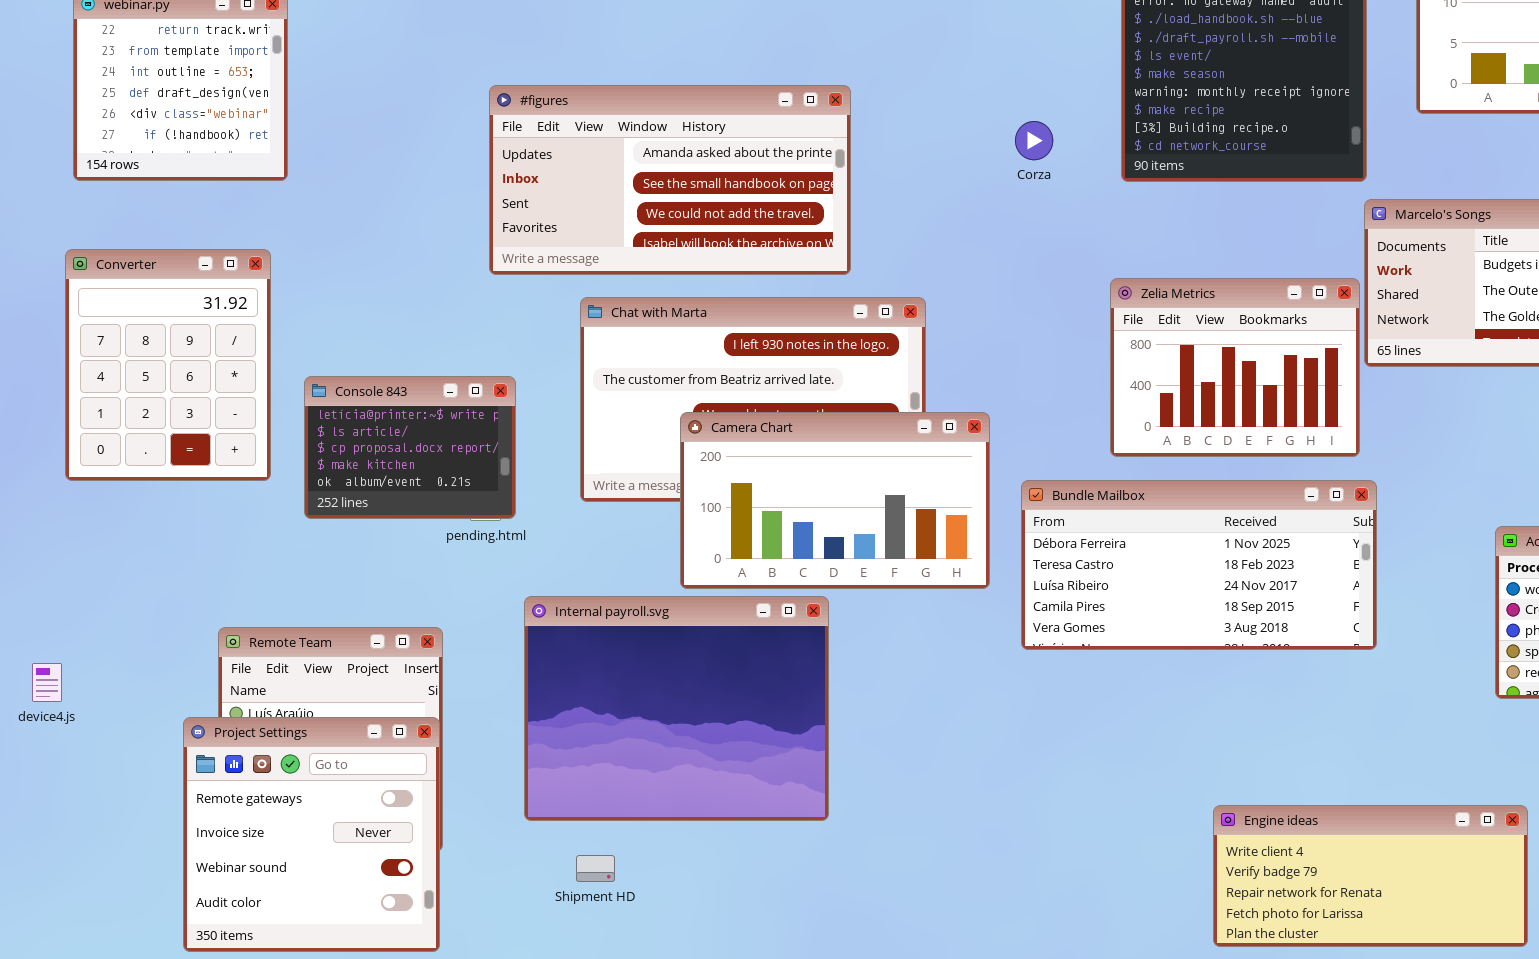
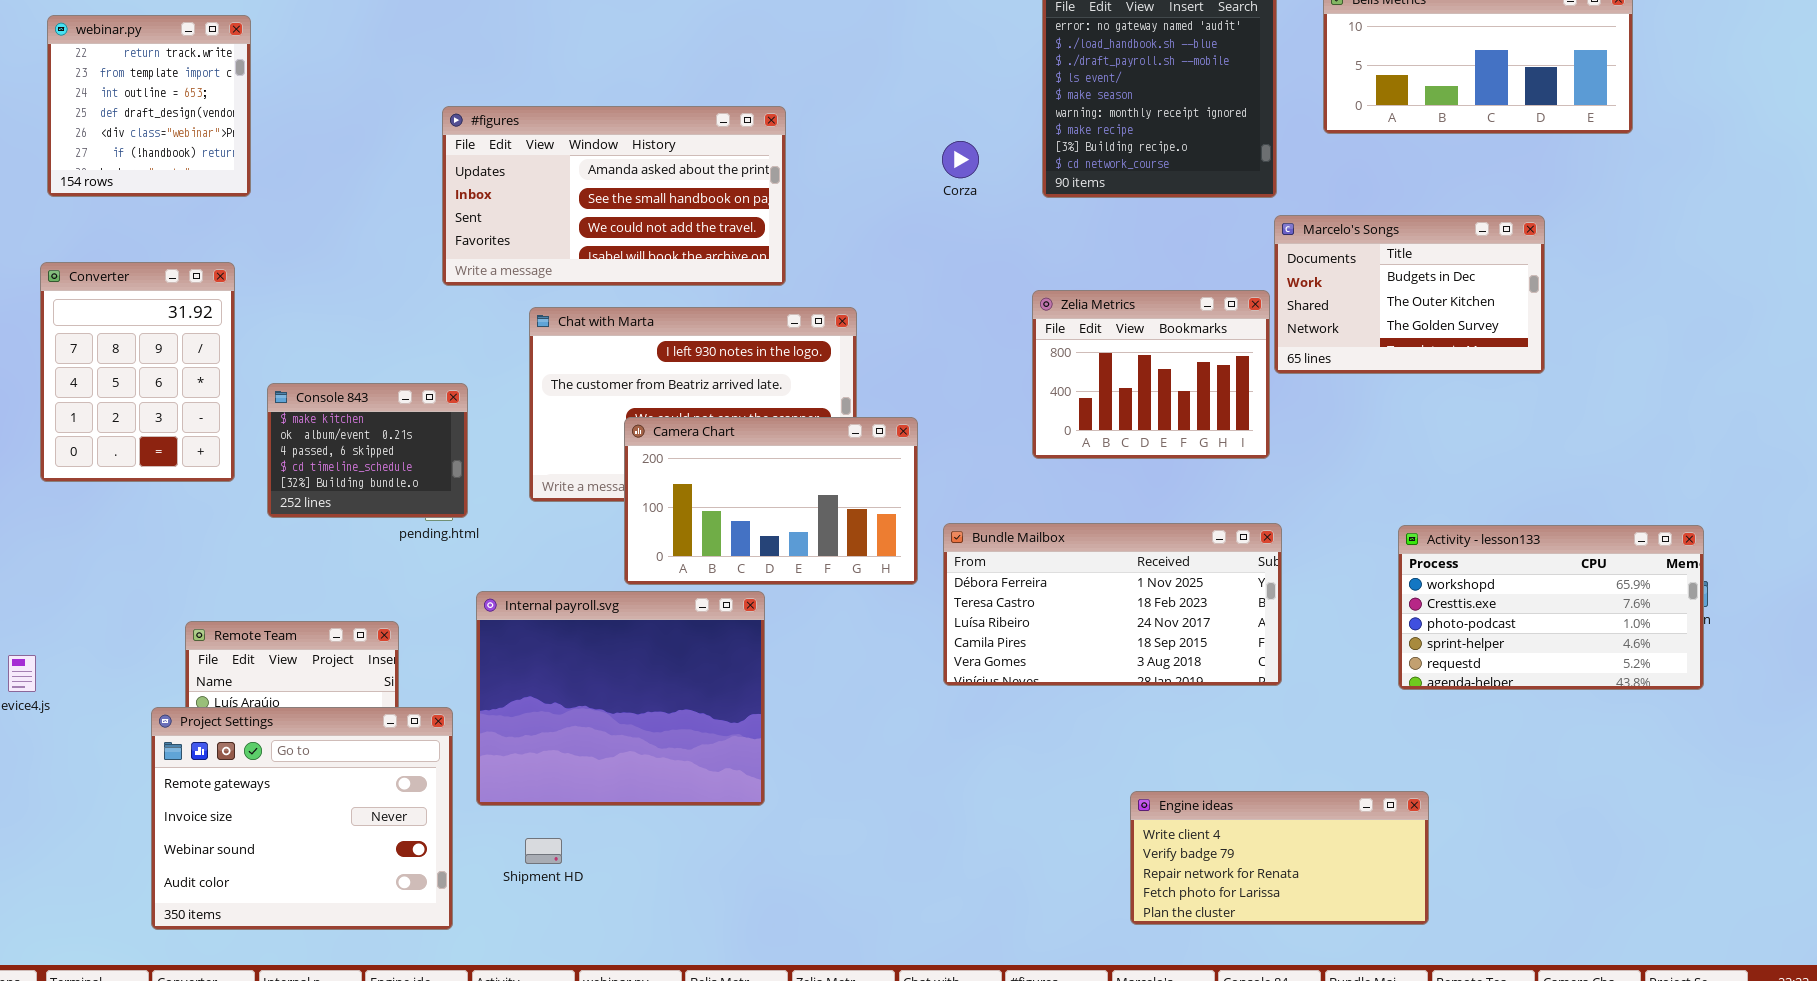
Console 843: [304,376,516,519] -> [267,383,468,518], scrolled down 3 rows
Bundle Mailbox: [1021,480,1377,650] -> [943,523,1282,686], moved
Project Settings: [183,717,440,952] -> [151,707,453,930], resized

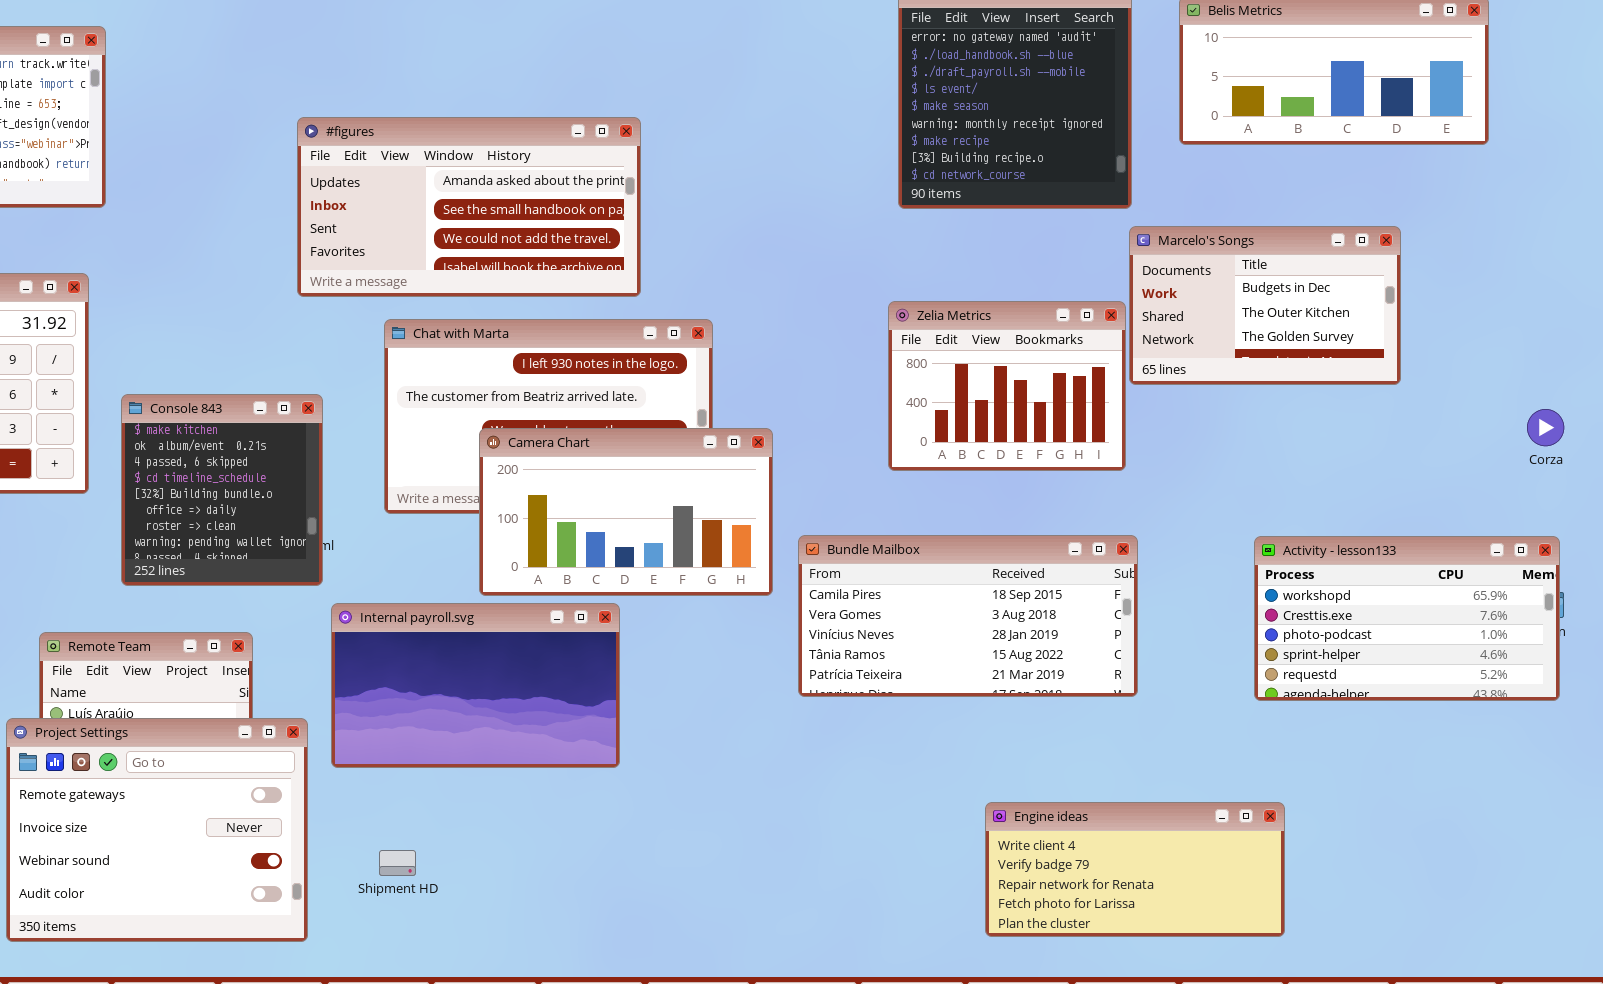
Corza: [942,141,979,178] -> [1527,409,1564,446], moved
Console 843: [267,383,468,518] -> [121,394,323,586], resized
Bundle Mailbox: [943,523,1282,686] -> [798,535,1138,697], scrolled down 3 rows
Internal payroll.svg: [476,591,765,806] -> [331,603,620,768], resized

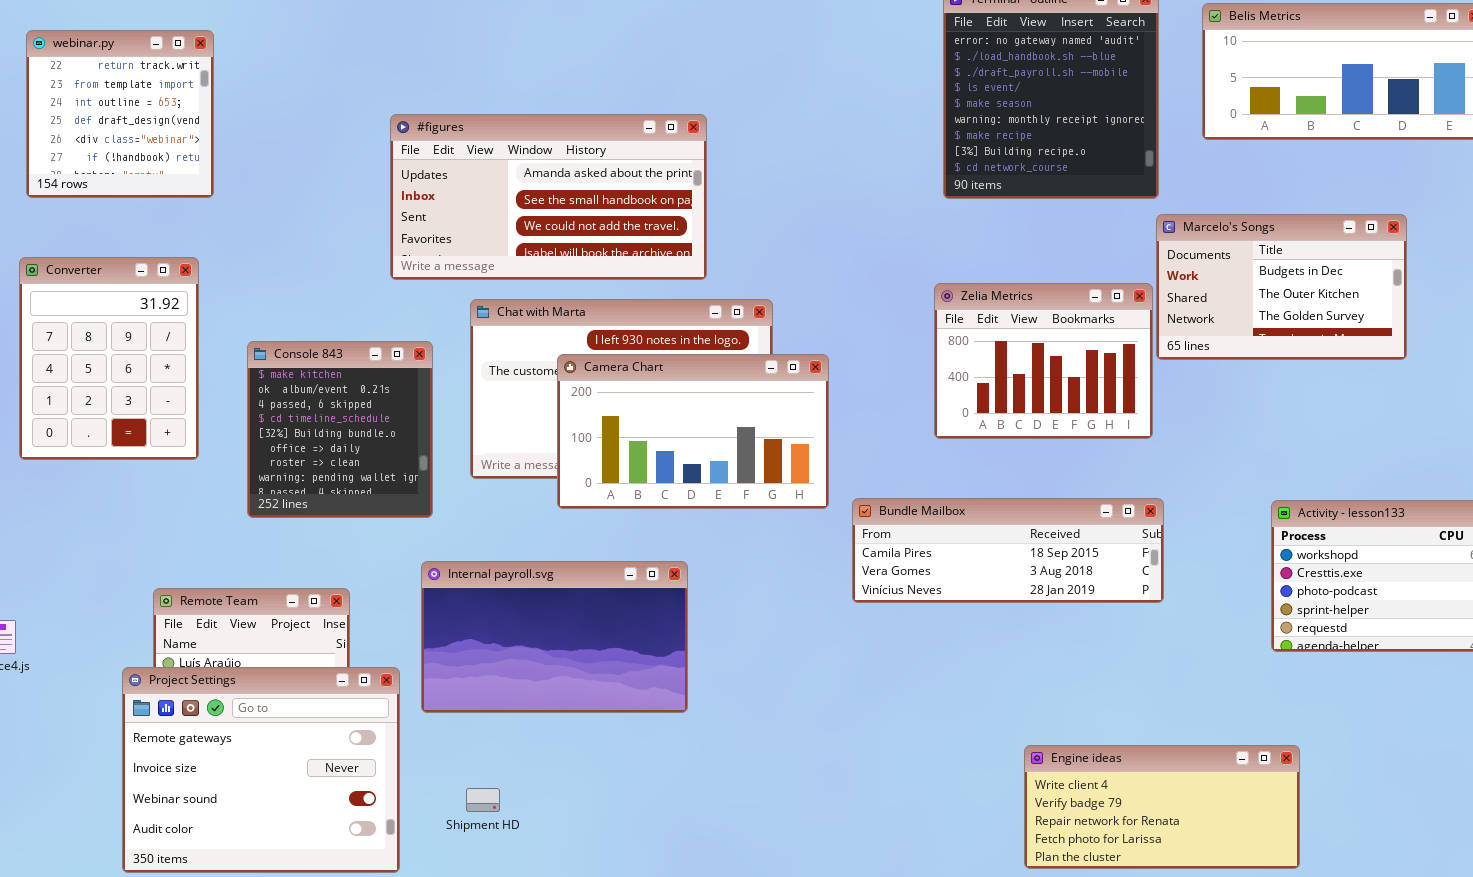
Console 843: [121,394,323,586] -> [247,341,433,518], moved
Camera Chart: [479,428,773,596] -> [557,354,829,509], moved
Bundle Mailbox: [798,535,1138,697] -> [852,498,1164,603], resized

